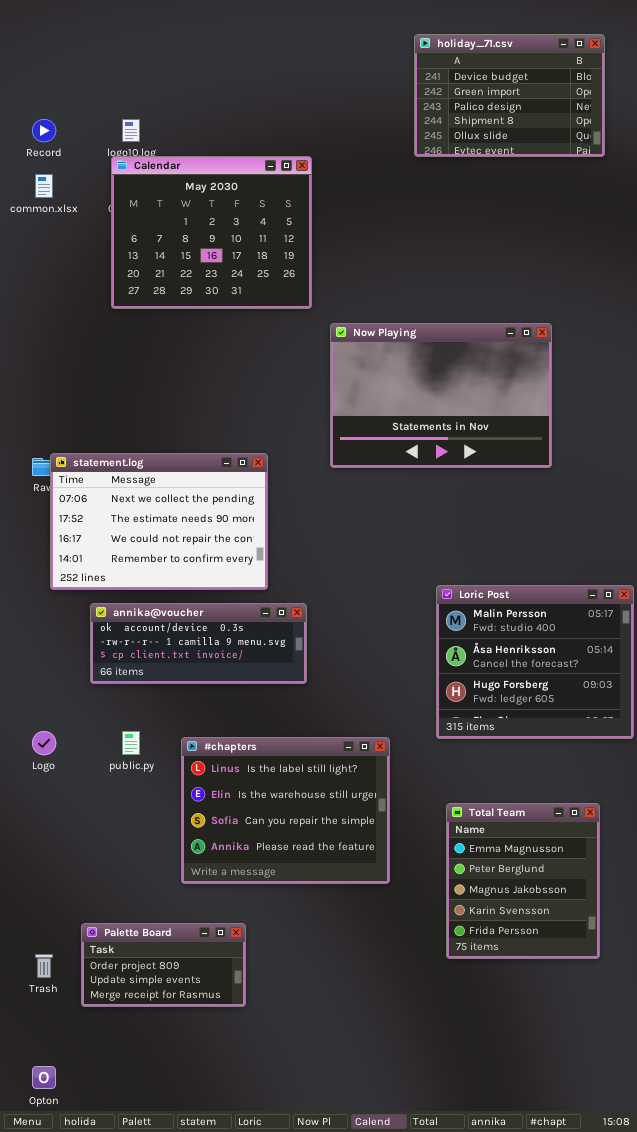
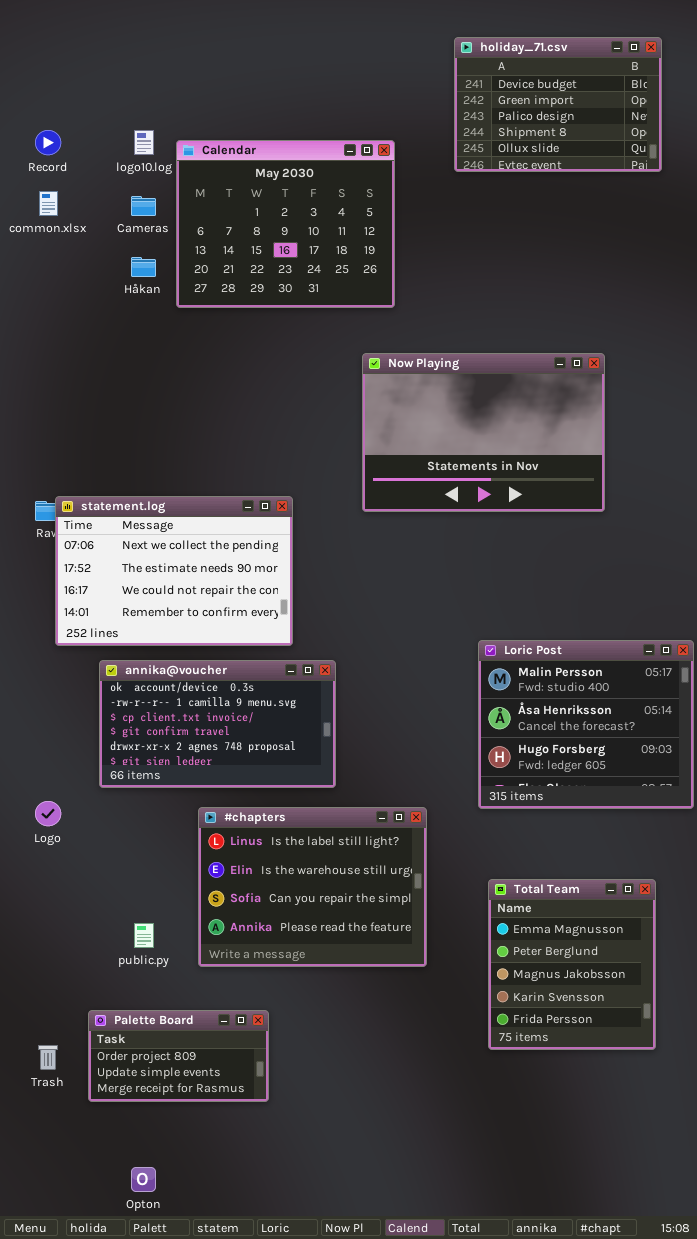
Calendar: [111,156,312,309] -> [176,140,395,308], moved
annika@voucher: [90,603,307,684] -> [99,660,336,788], resized
public.py: [122,731,140,755] -> [134,923,154,948], moved
Opton: [32,1066,56,1089] -> [131,1167,156,1192], moved

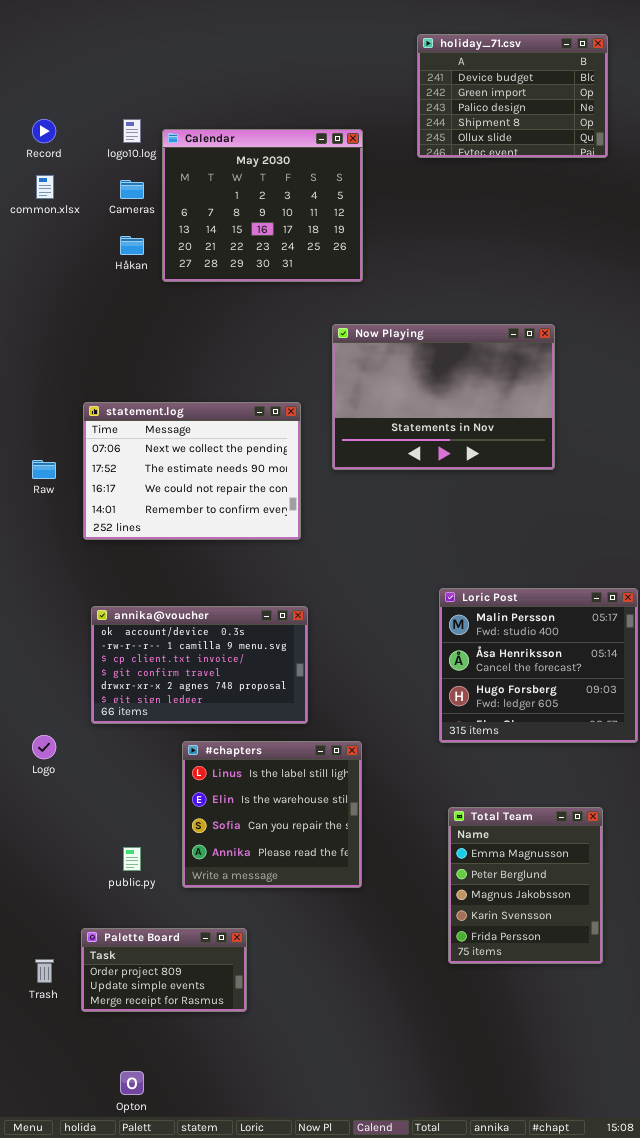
statement.log: [55,496,293,646] -> [83,402,301,540], moved
#chapters: [198,807,427,967] -> [182,741,362,888], resized

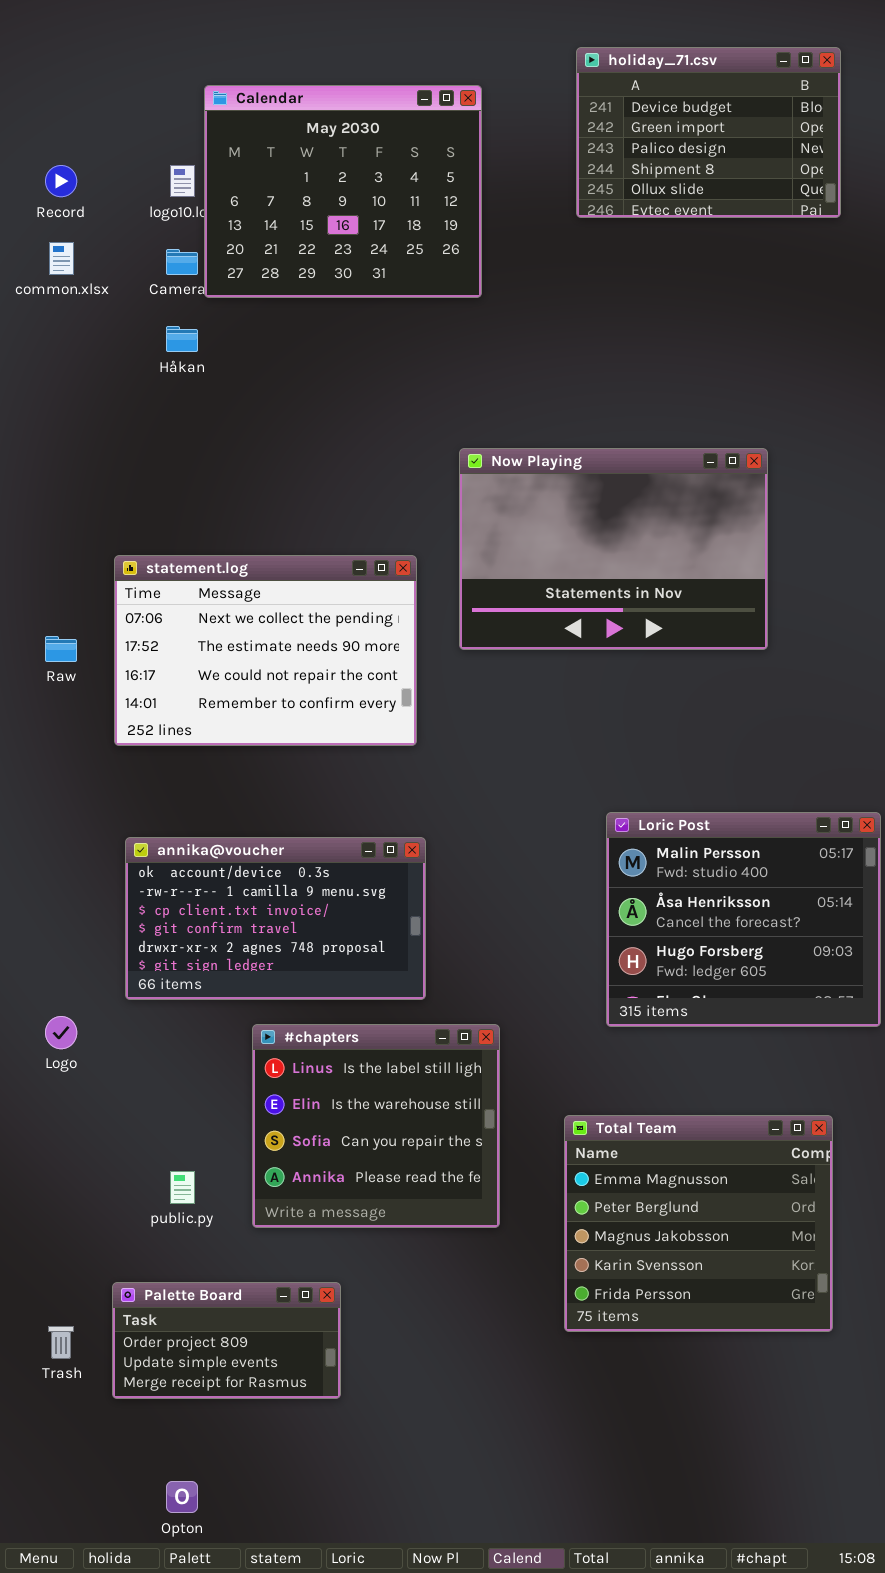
Calendar: [162,129,363,282] -> [204,85,482,298], moved
Total Team: [448,807,603,964] -> [564,1115,833,1332], resized

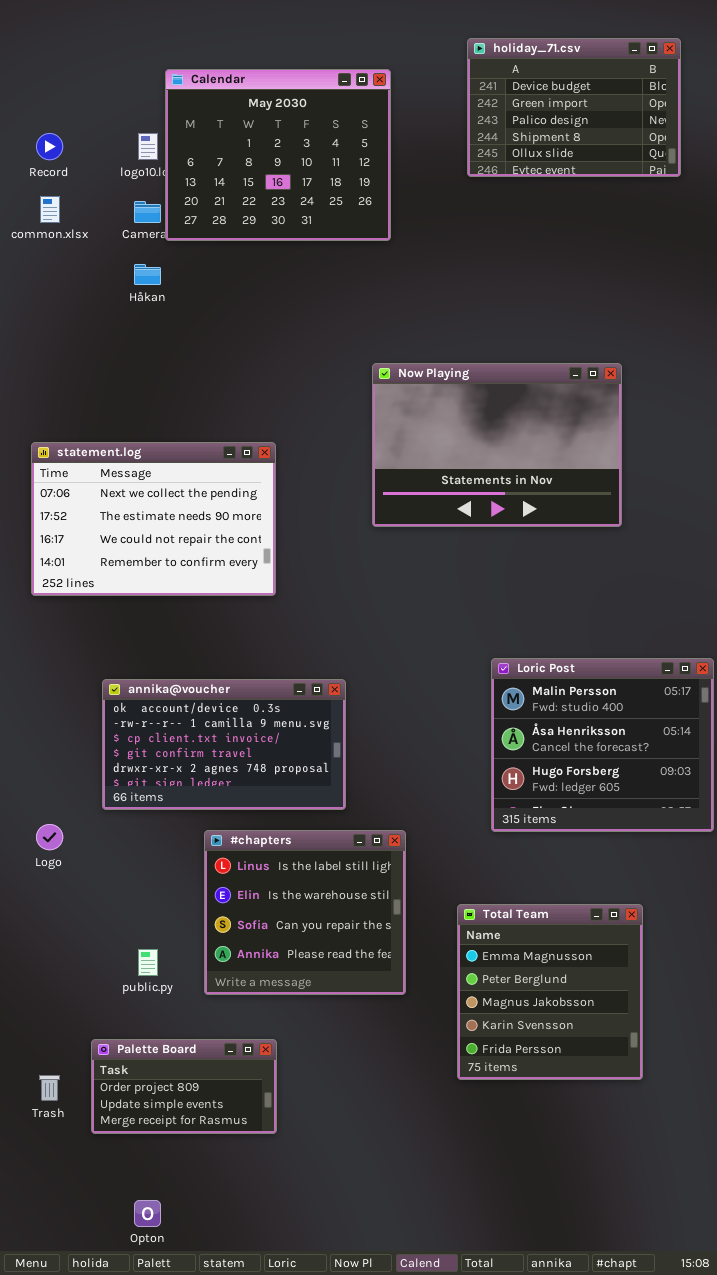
statement.log: [114,555,417,746] -> [31,442,276,596], moved
Total Team: [564,1115,833,1332] -> [457,904,643,1080], resized

